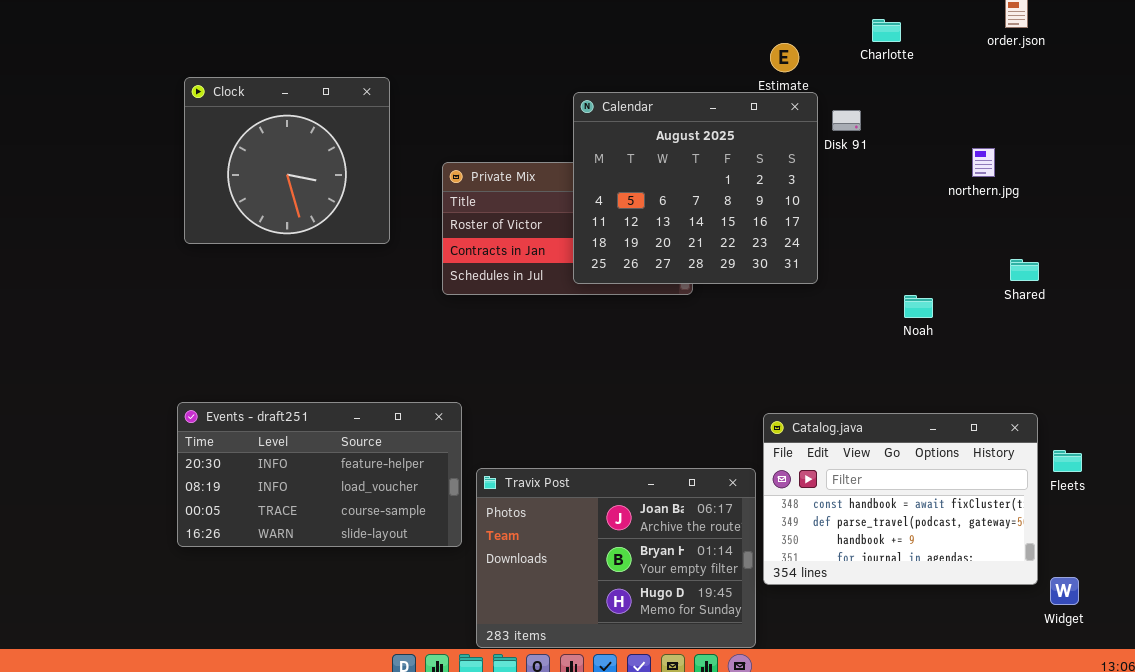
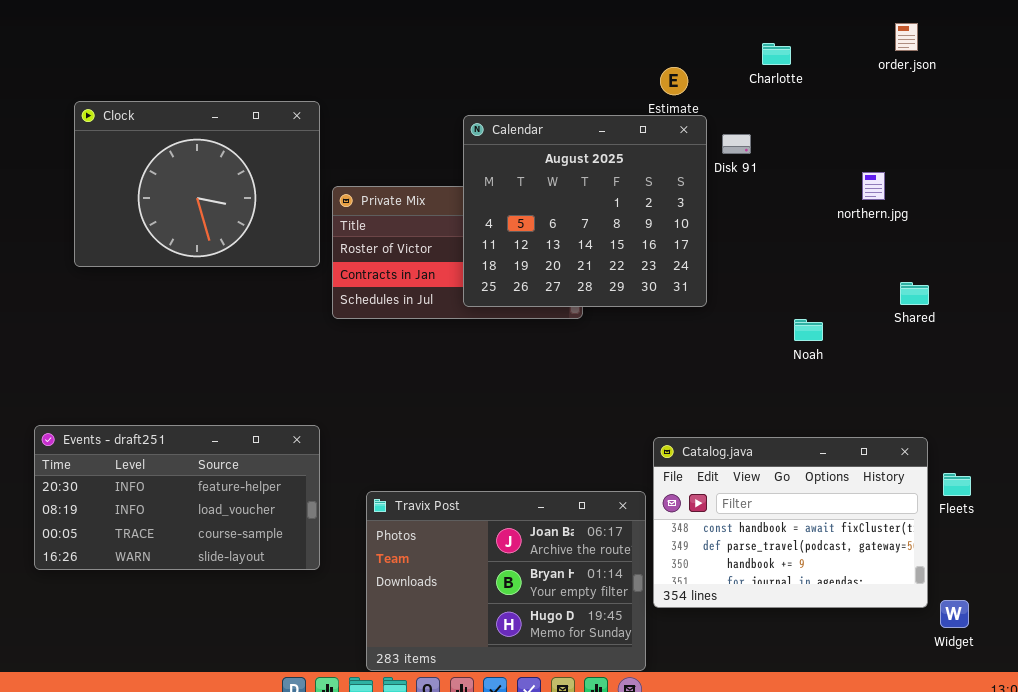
Clock: [184,77,390,244] -> [74,101,320,267], resized
Events - draft251: [177,402,462,547] -> [34,425,320,570], moved

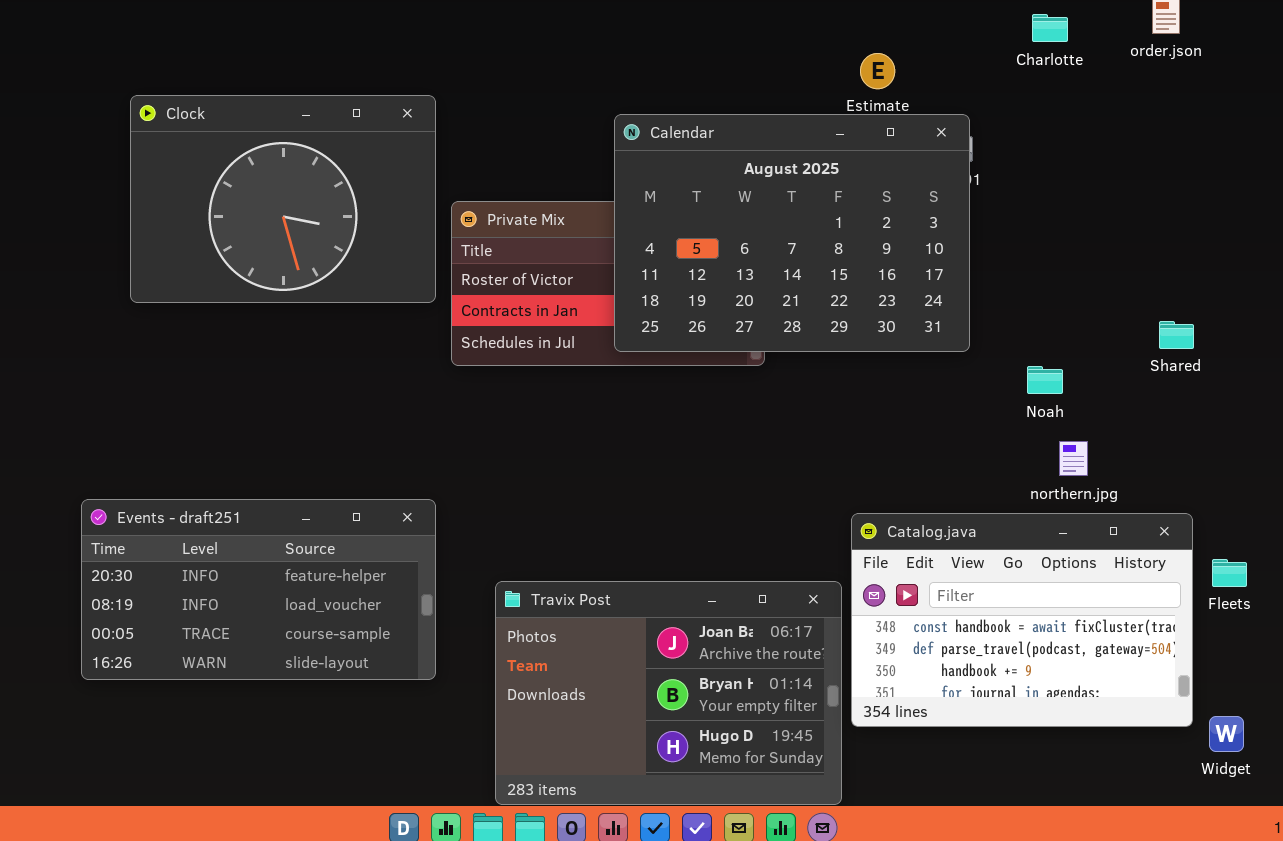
Charlotte: [762,43,791,65] -> [1032,14,1068,42], moved
Calendar: [463,115,707,307] -> [614,114,970,352], resized
northern.jpg: [862,172,885,200] -> [1059,441,1088,476], moved

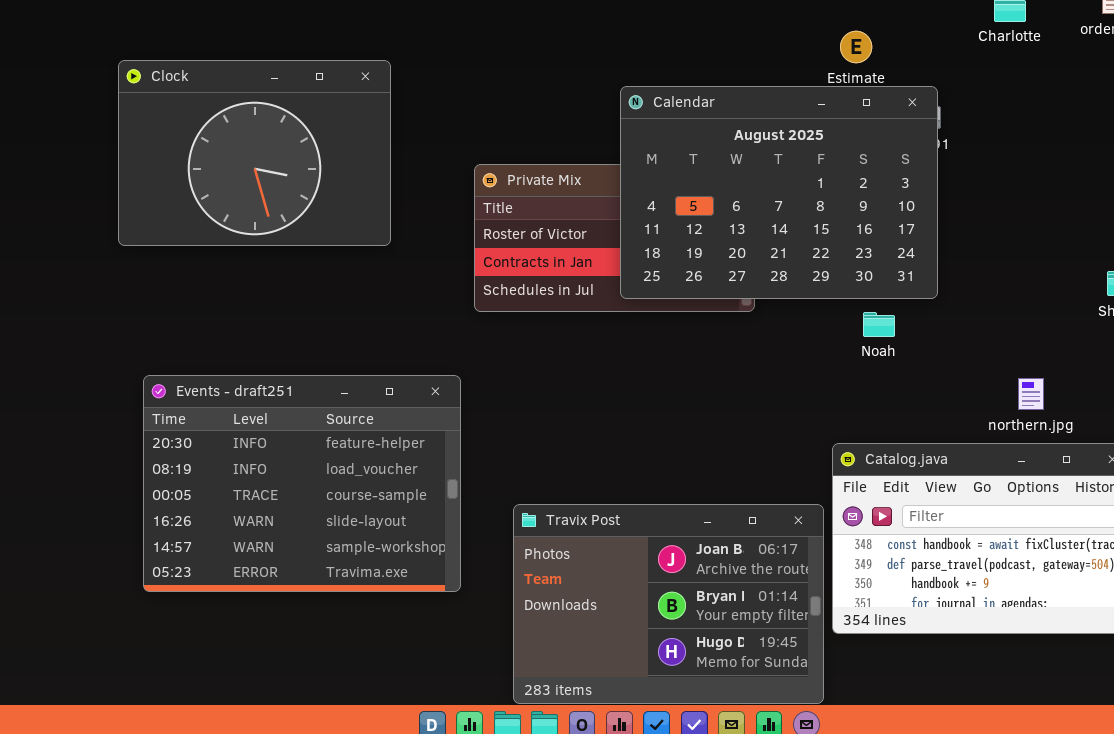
Clock: [130,95,436,303] -> [118,60,391,246], moved
Noah: [1027,366,1063,394] -> [863,312,895,337], moved
Events - draft251: [81,499,436,680] -> [143,375,461,592], resized

